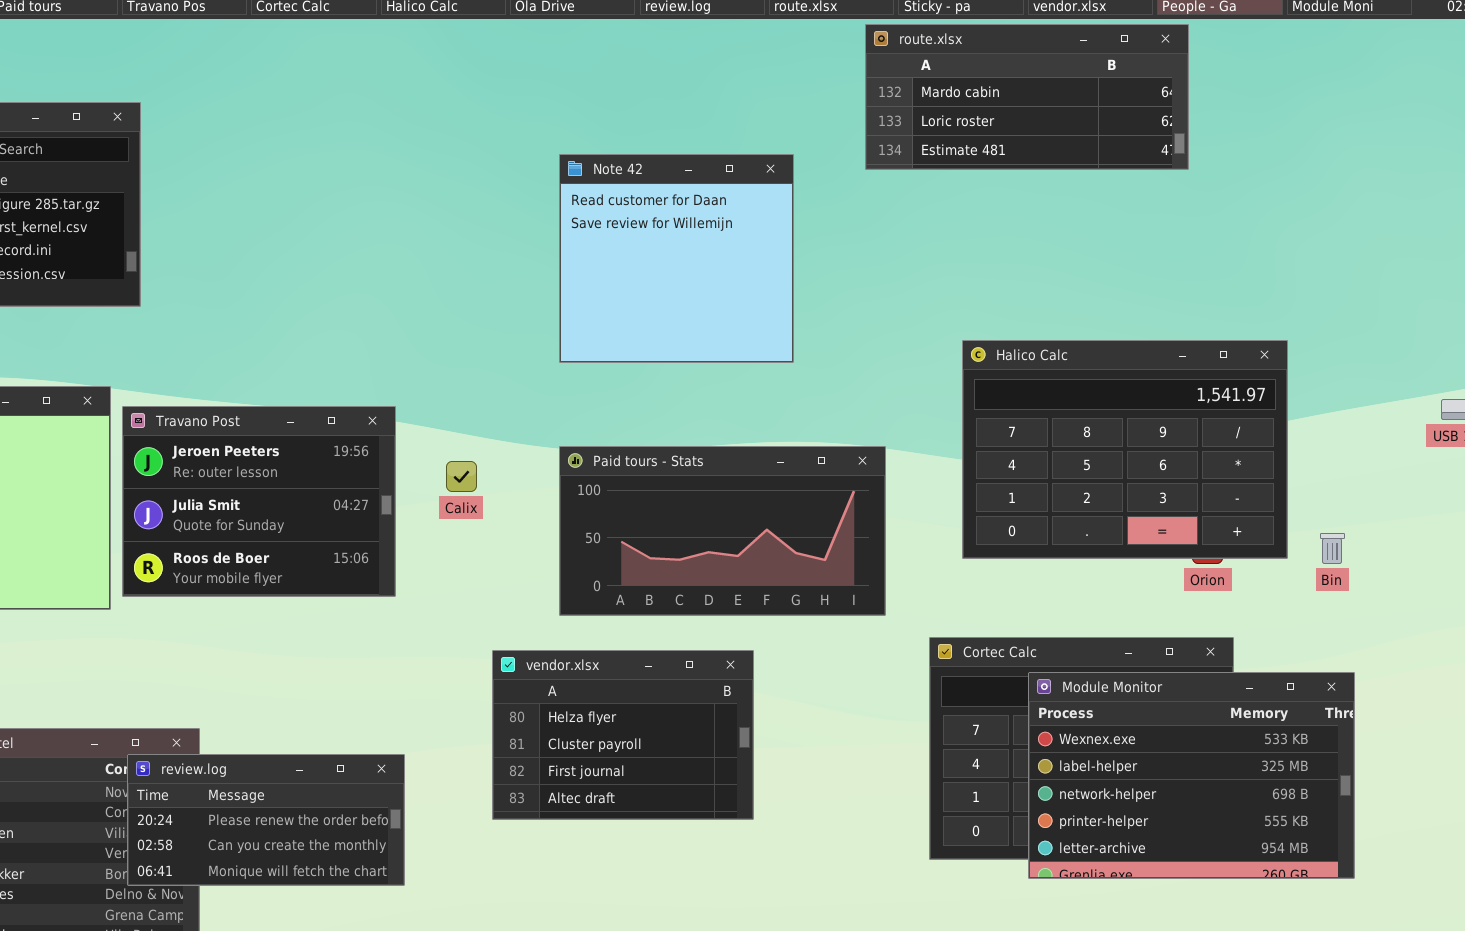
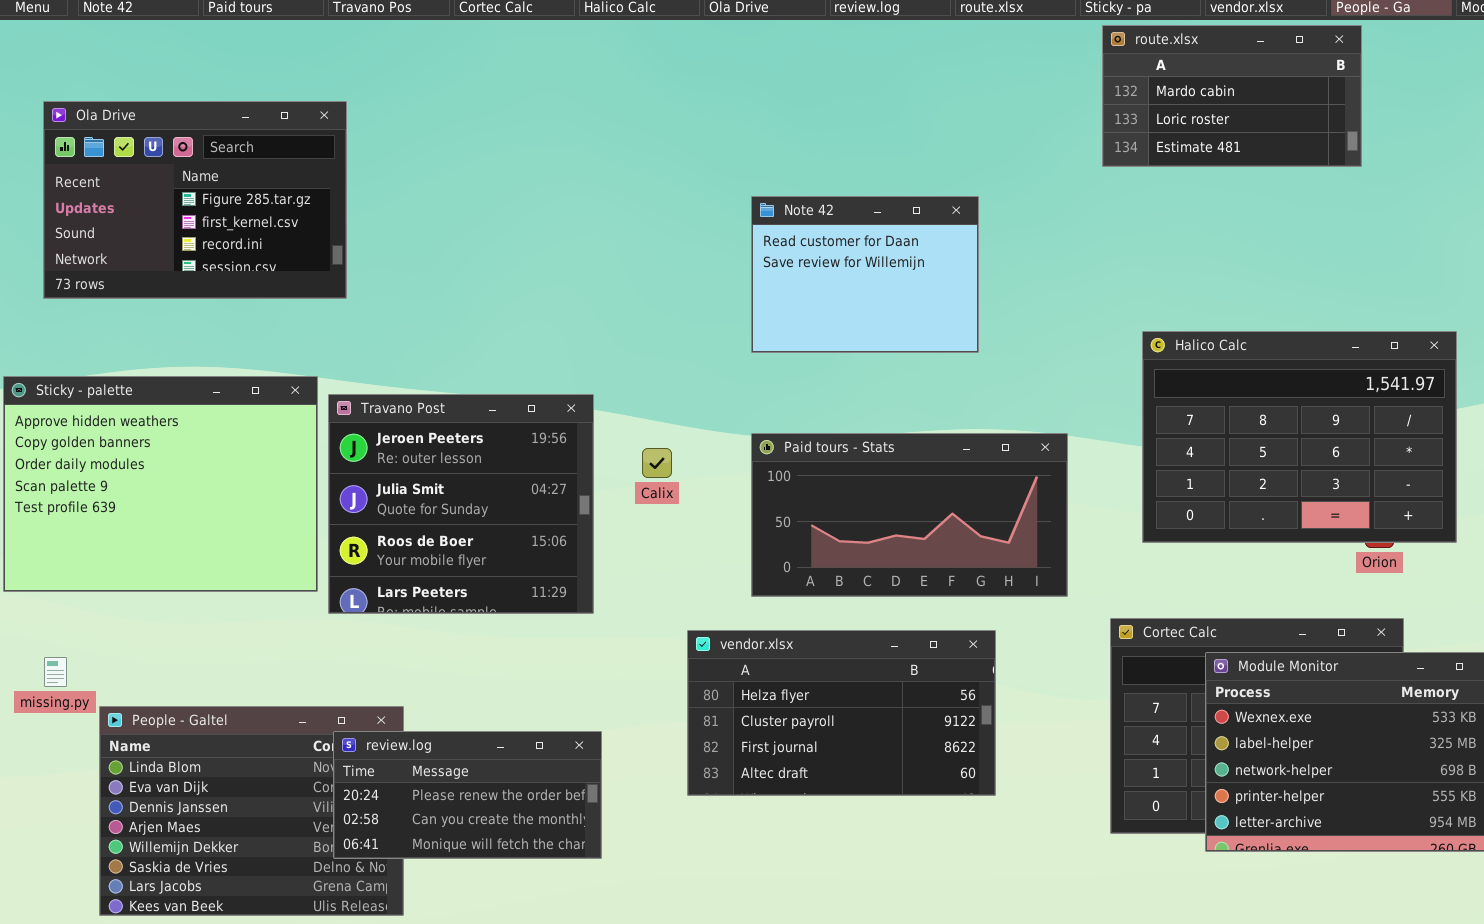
route.xlsx: [865,24,1189,170] -> [1102,25,1362,167], resized
Note 42: [559,154,794,363] -> [751,196,979,353], resized
Travano Post: [122,406,396,597] -> [328,394,594,614], resized
vendor.xlsx: [492,650,754,820] -> [687,630,996,796], resized

